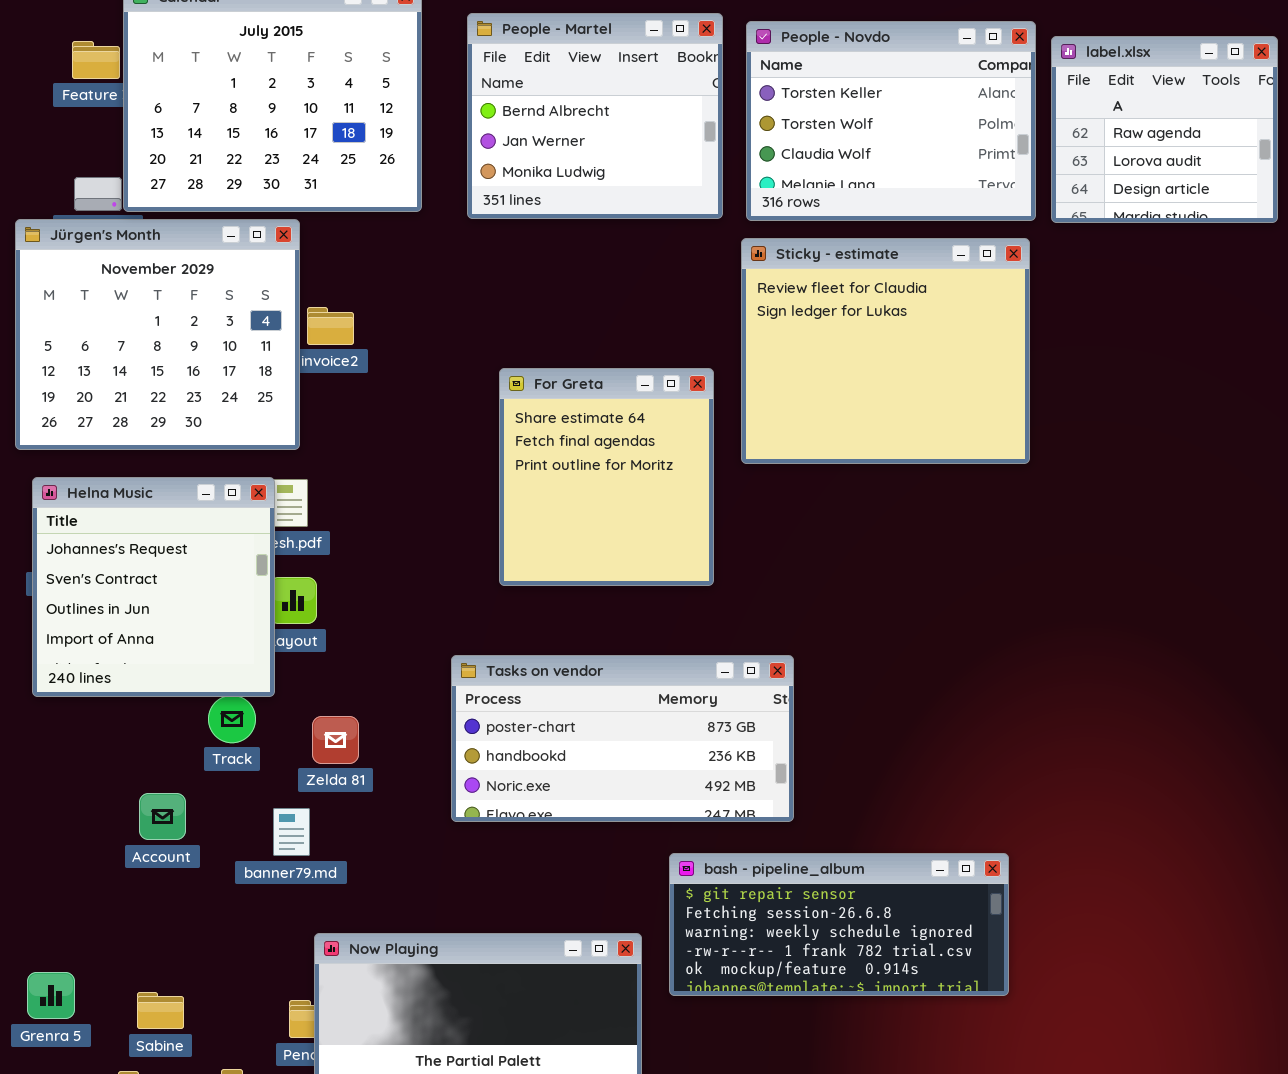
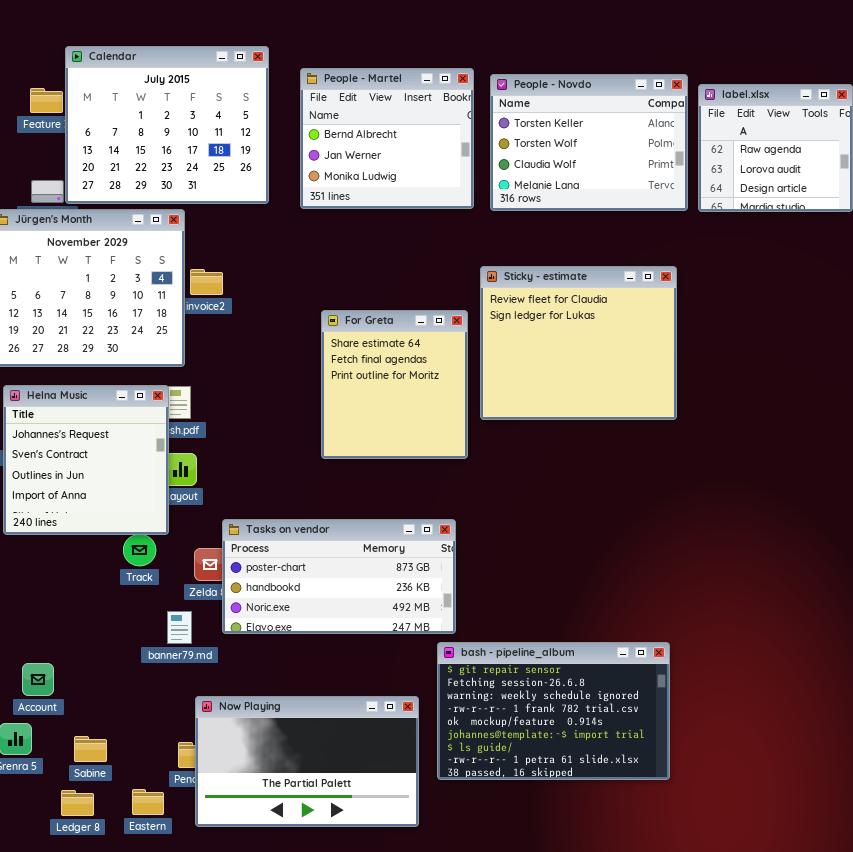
Sticky - estimate: [741,238,1030,464] -> [480,266,677,420], moved
Tasks on vendor: [451,655,794,822] -> [222,519,456,634], moved
Account: [139,793,186,840] -> [22,663,54,696], moved
bash - pipeline_album: [669,853,1009,996] -> [437,642,670,780], resized

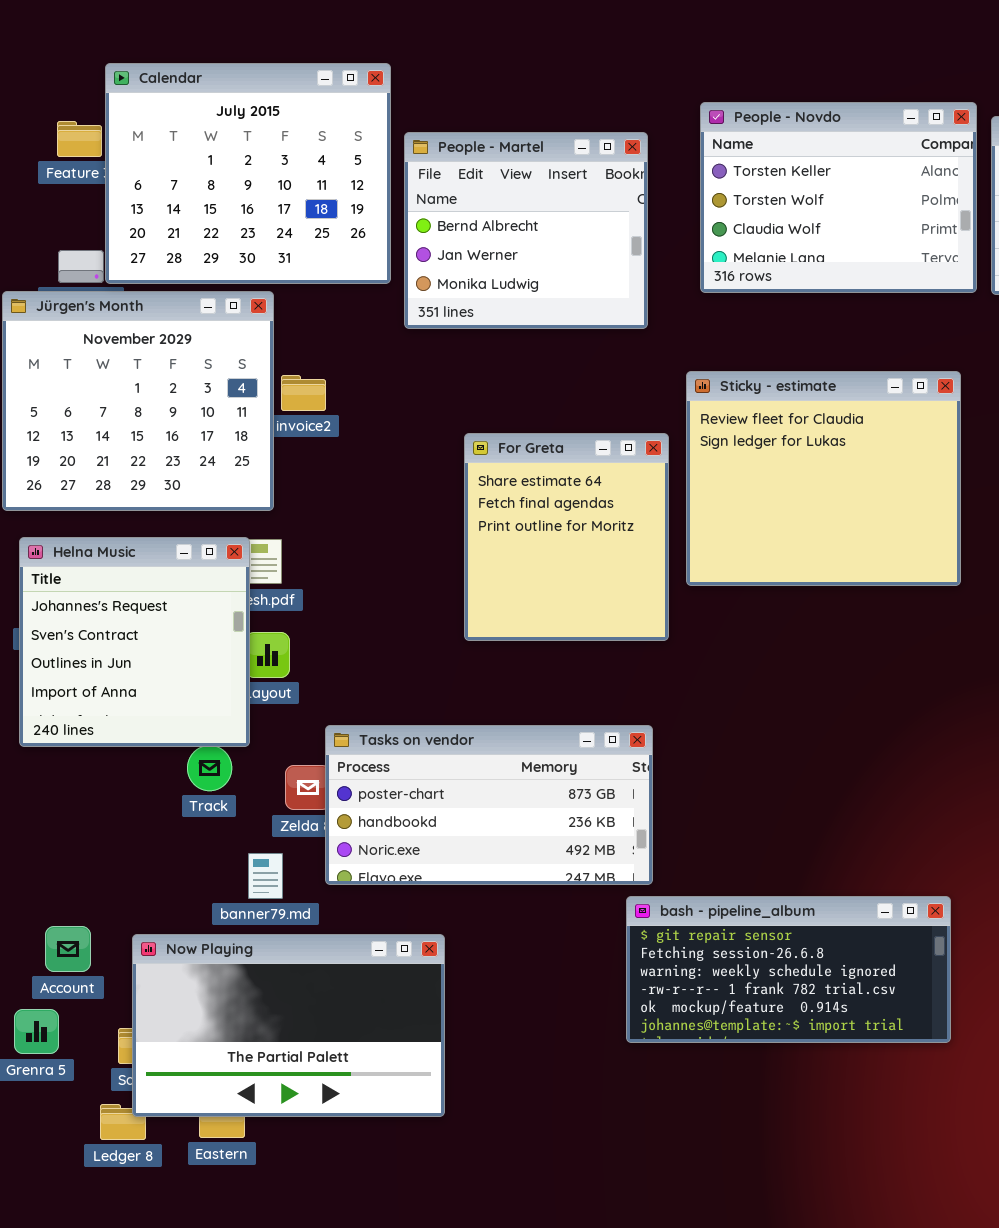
People - Martel: [300,68,474,209] -> [404,132,648,329], moved
bash - pipeline_album: [437,642,670,780] -> [626,896,951,1043], resized
Now Playing: [195,696,419,827] -> [132,934,445,1117], moved

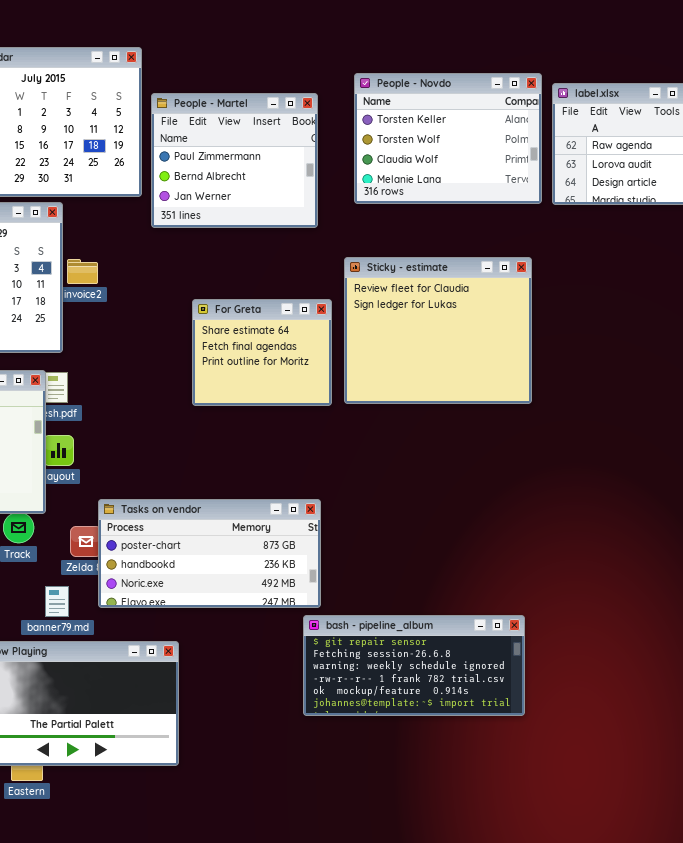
People - Martel: [404,132,648,329] -> [151,93,318,228], scrolled up 1 row
For Greta: [464,433,669,641] -> [192,299,332,406], resized

